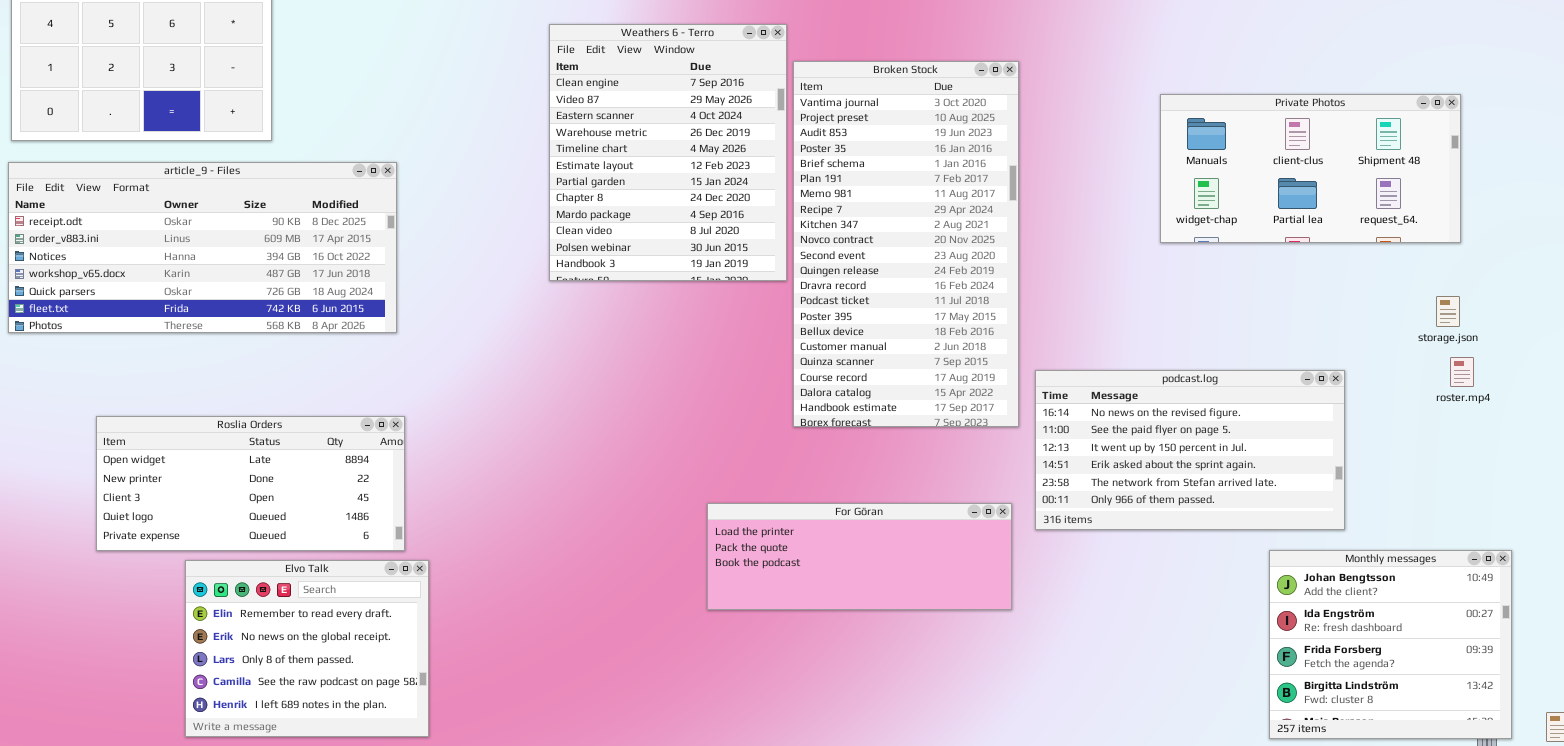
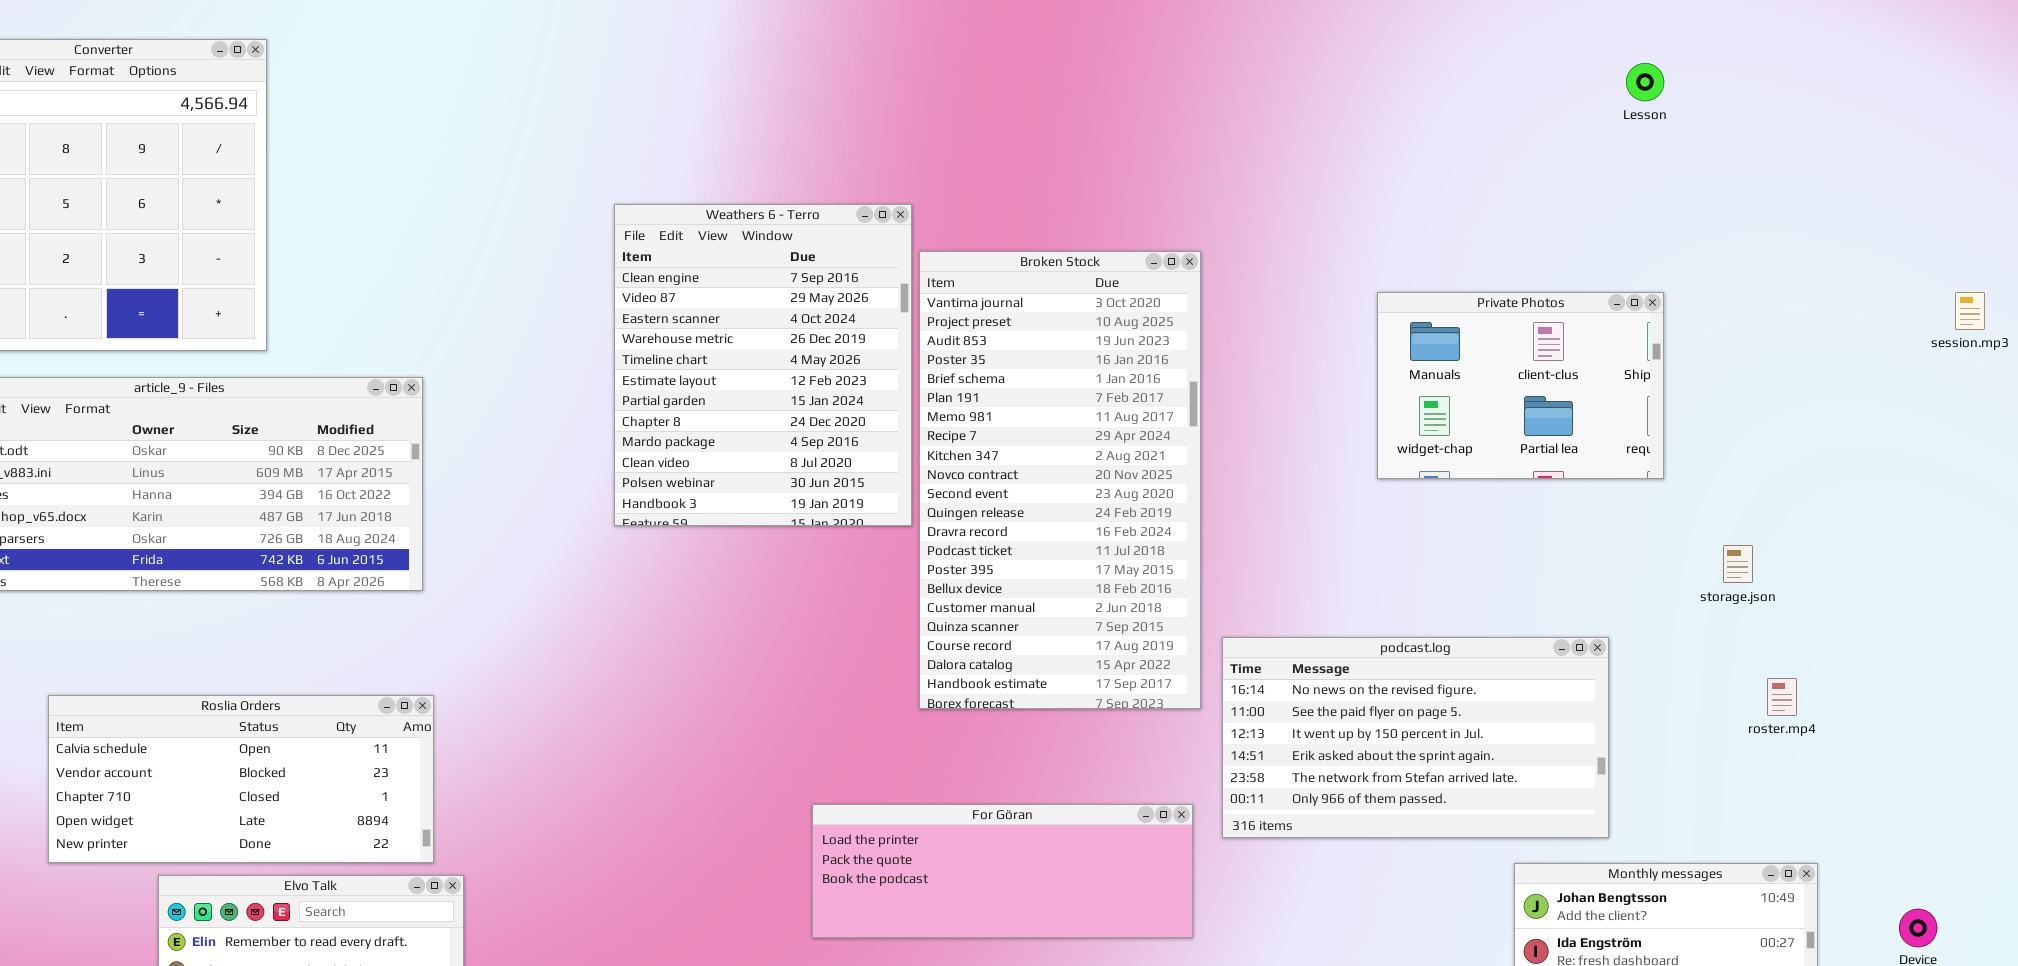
Private Photos: [1160,94,1461,243] -> [1377,292,1664,479], resized
roster.mp4: [1450,357,1474,387] -> [1767,678,1797,716], moved
Roslia Orders: [96,416,405,551] -> [48,695,434,863], scrolled up 3 rows

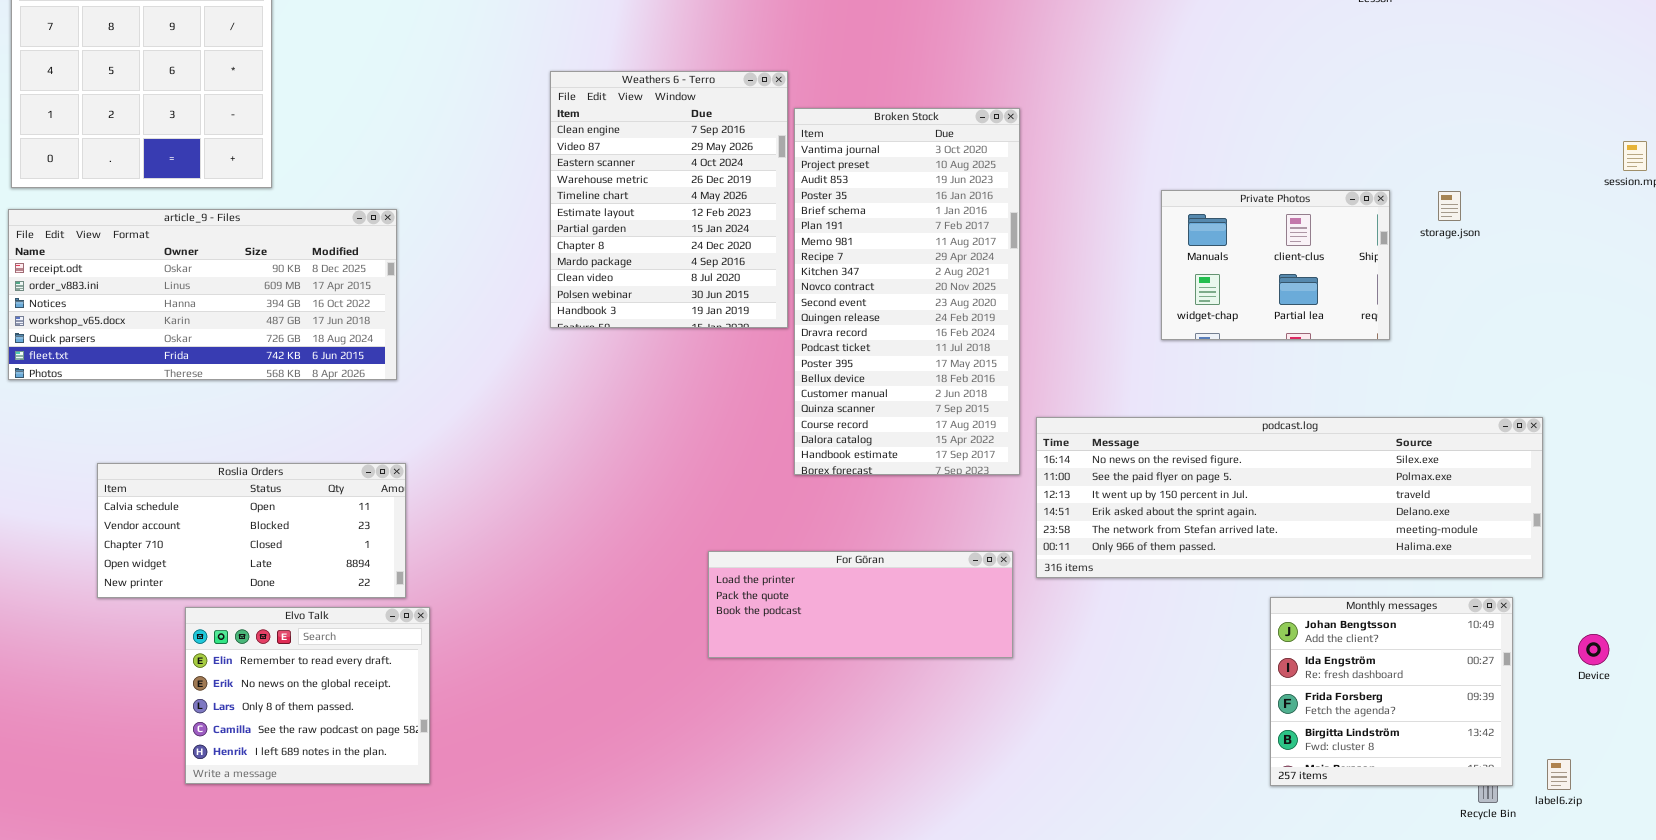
Private Photos: [1377,292,1664,479] -> [1161,190,1390,340], moved
storage.json: [1723,545,1753,583] -> [1438,191,1461,221], moved
podcast.log: [1222,637,1609,838] -> [1036,417,1543,578], resized

